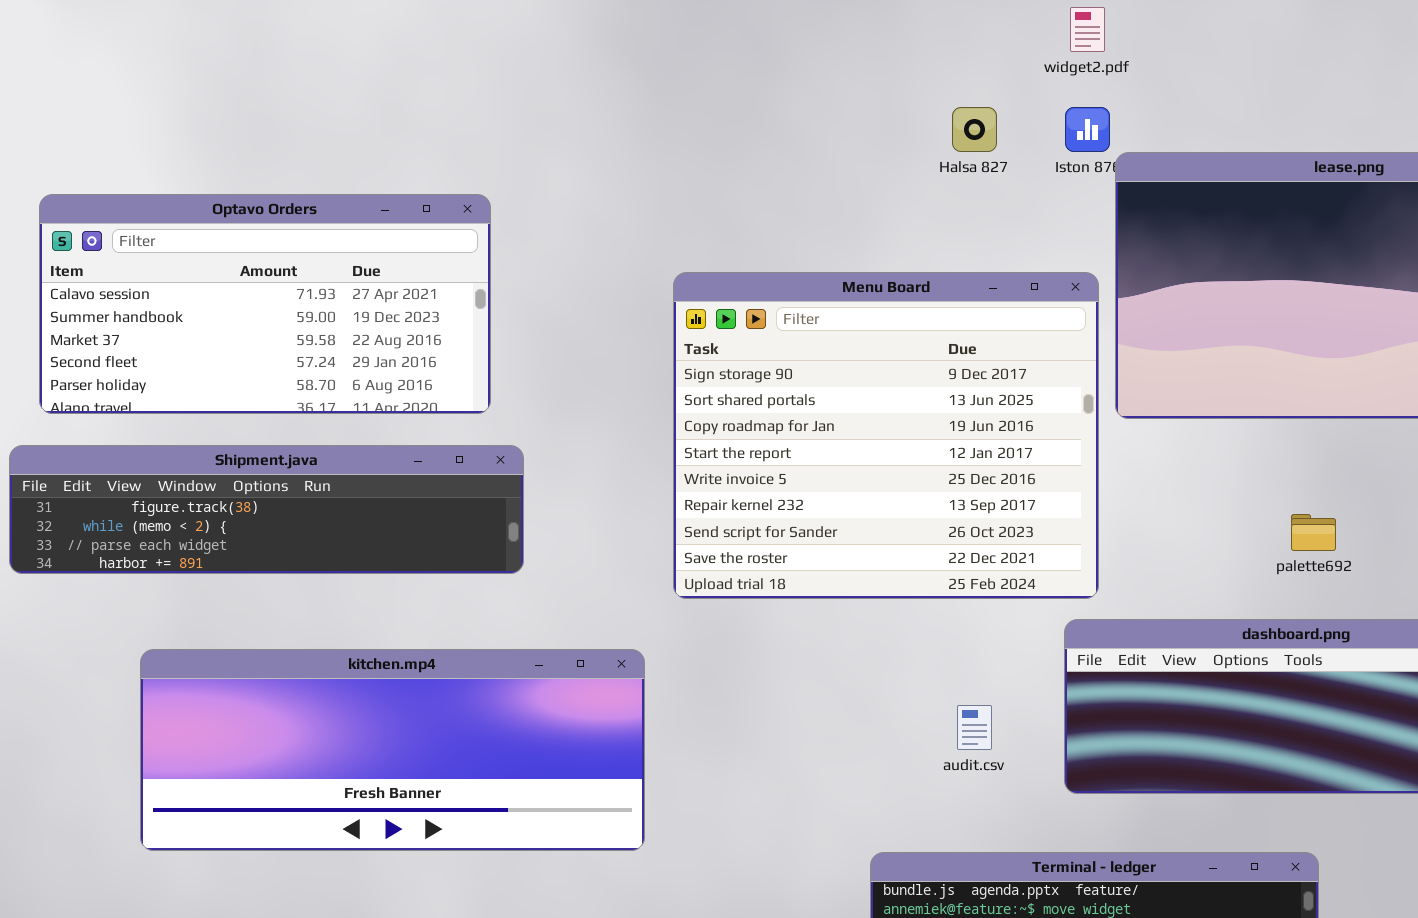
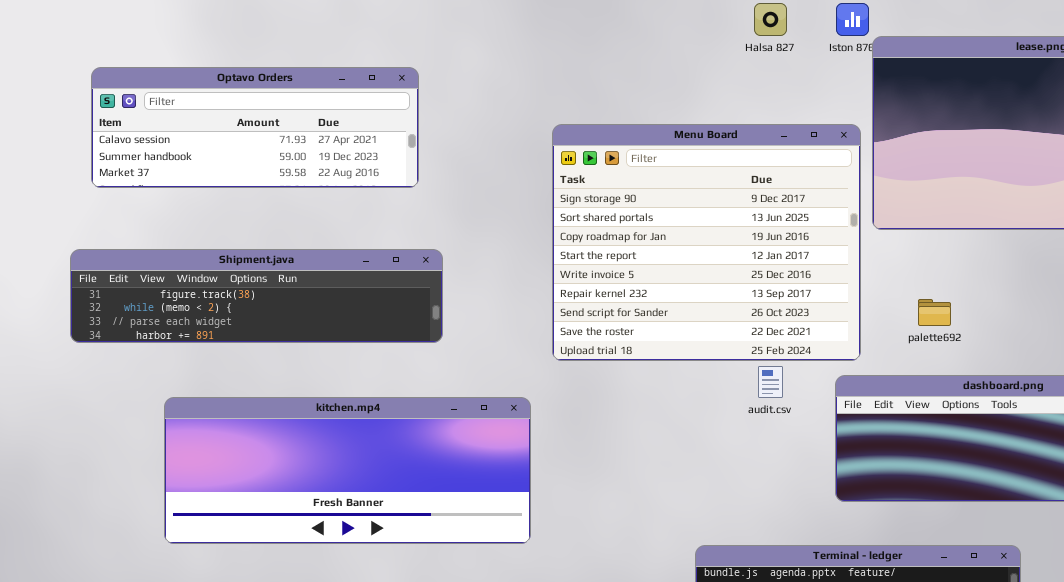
Optavo Orders: [39,194,491,414] -> [91,67,419,188], resized
palette692: [1291,514,1336,551] -> [918,299,951,326], moved
audit.csv: [957,705,992,750] -> [758,366,783,398], moved

